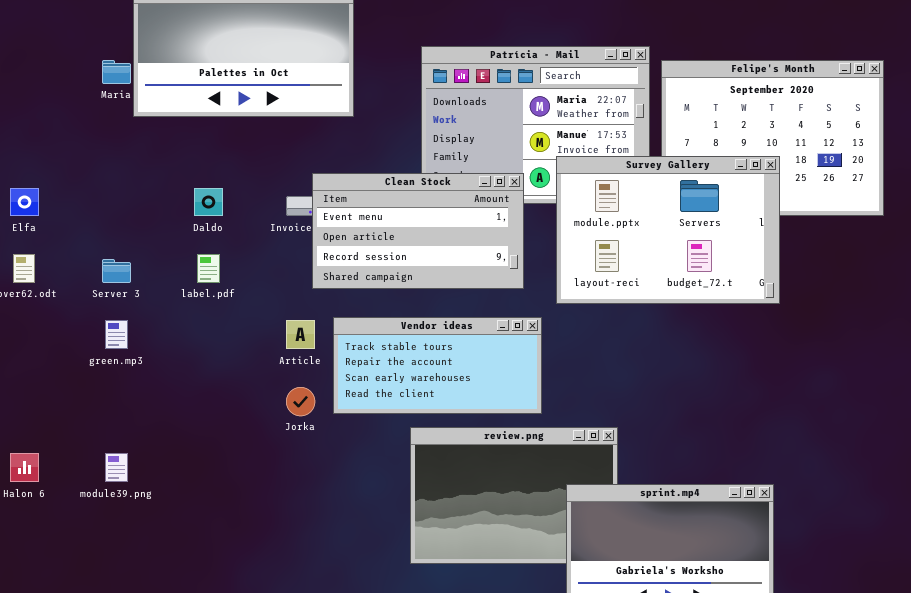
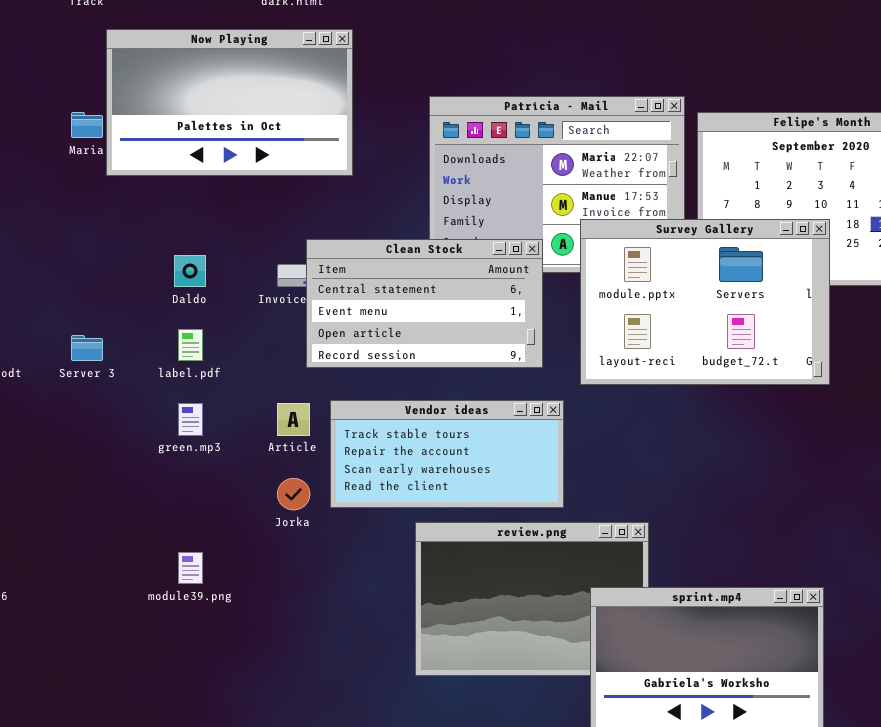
Clean Stock: [312,173,524,289] -> [306,239,543,368], scrolled up 1 row
green.mp3: [105,320,128,349] -> [178,403,203,436], moved
module39.png: [105,453,128,482] -> [178,552,203,584], moved

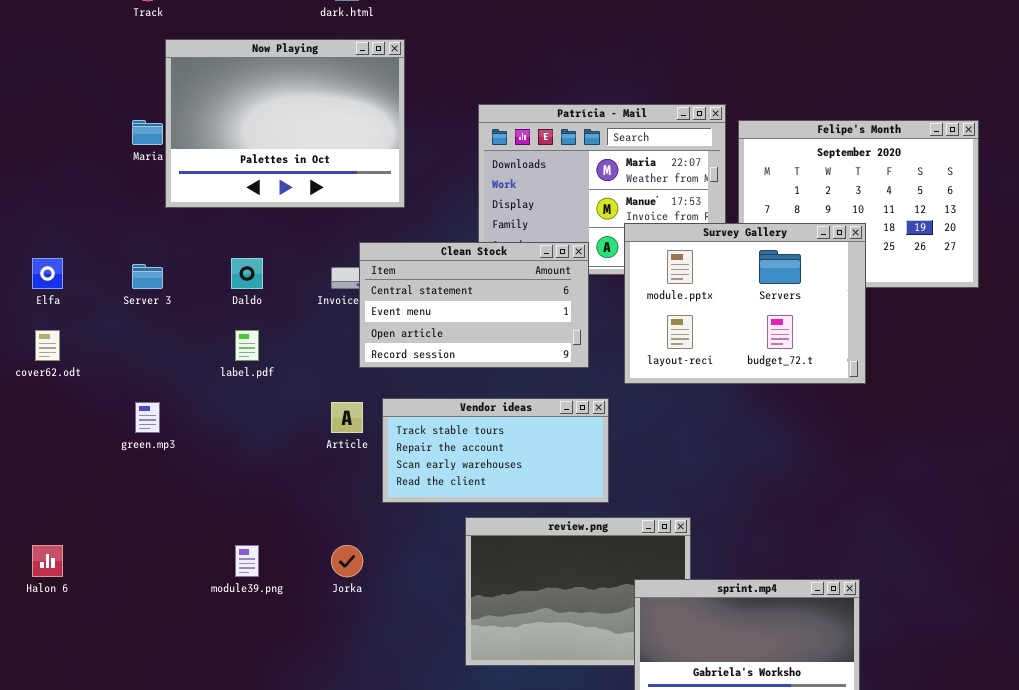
Now Playing: [106,29,353,176] -> [165,39,405,208], resized
Server 3: [71,335,103,361] -> [132,264,163,289], moved
green.mp3: [178,403,203,436] -> [135,402,160,433], moved
Jorka: [277,478,310,510] -> [331,545,363,577], moved

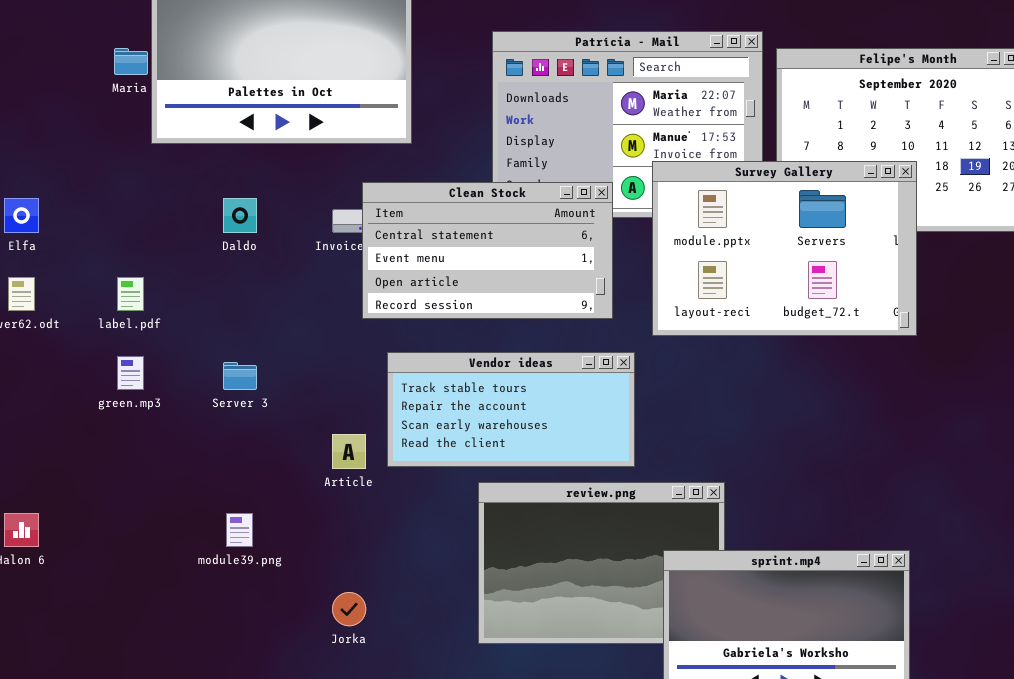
Server 3: [132,264,163,289] -> [223,362,257,390], moved
label.pdf: [235,330,259,361] -> [117,277,144,311], moved
Article: [331,402,363,433] -> [332,434,366,469], moved
Jorka: [331,545,363,577] -> [332,592,366,626], moved

